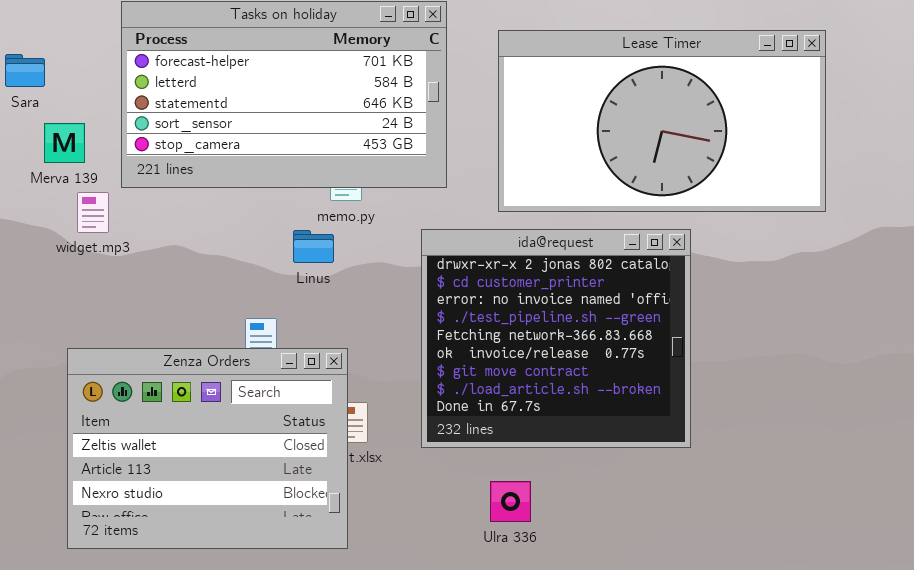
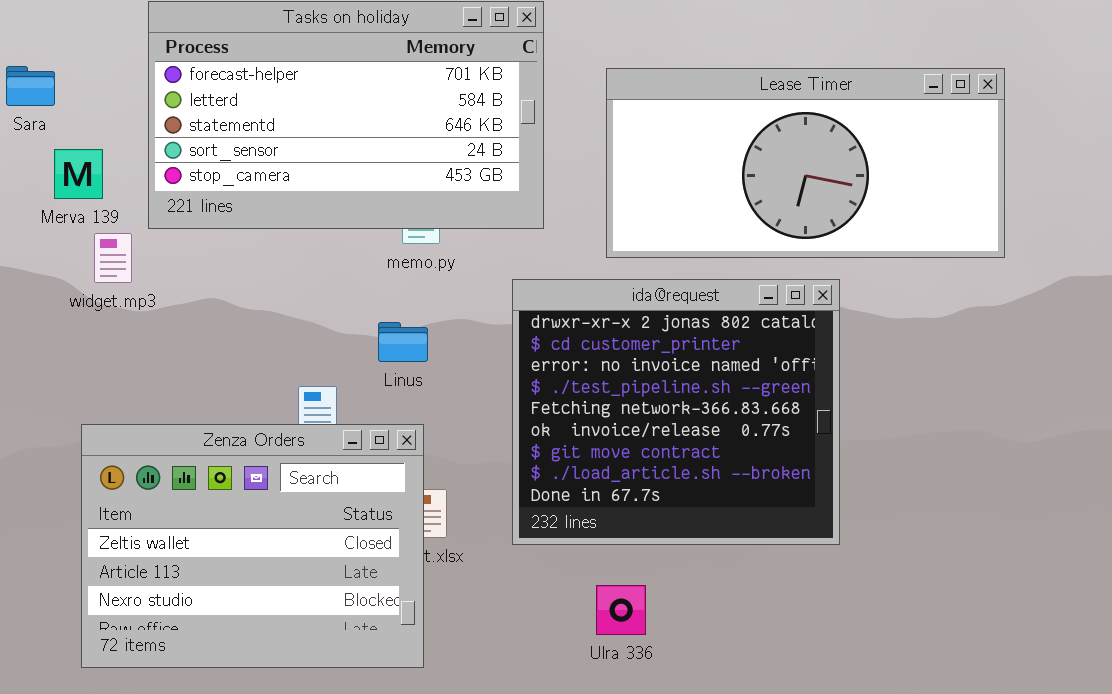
Lease Timer: [498,30,826,212] -> [606,68,1005,258], resized
Linus: [293,230,334,263] -> [378,322,428,362], moved

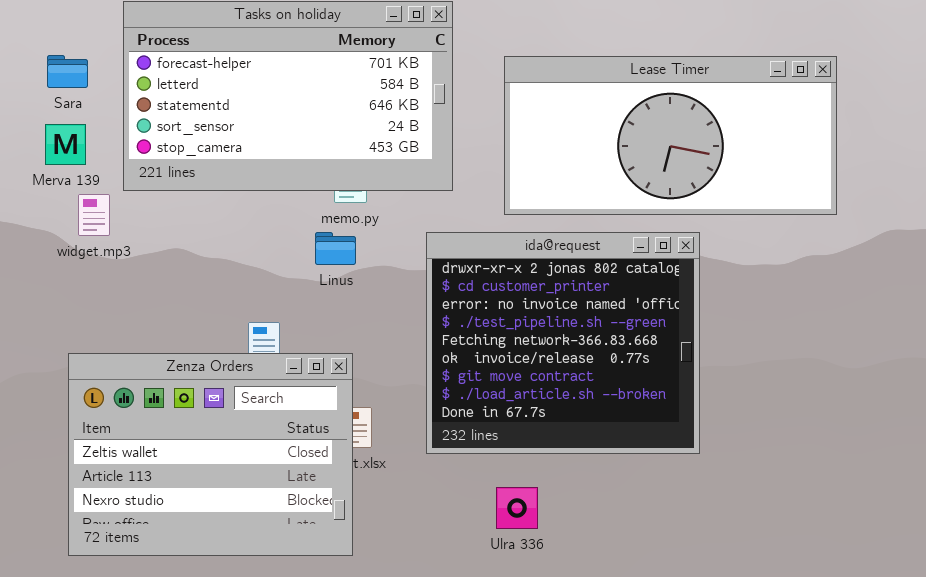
Sara: [6,66,55,106] -> [47,55,88,88], moved
Linus: [378,322,428,362] -> [315,232,356,265], moved

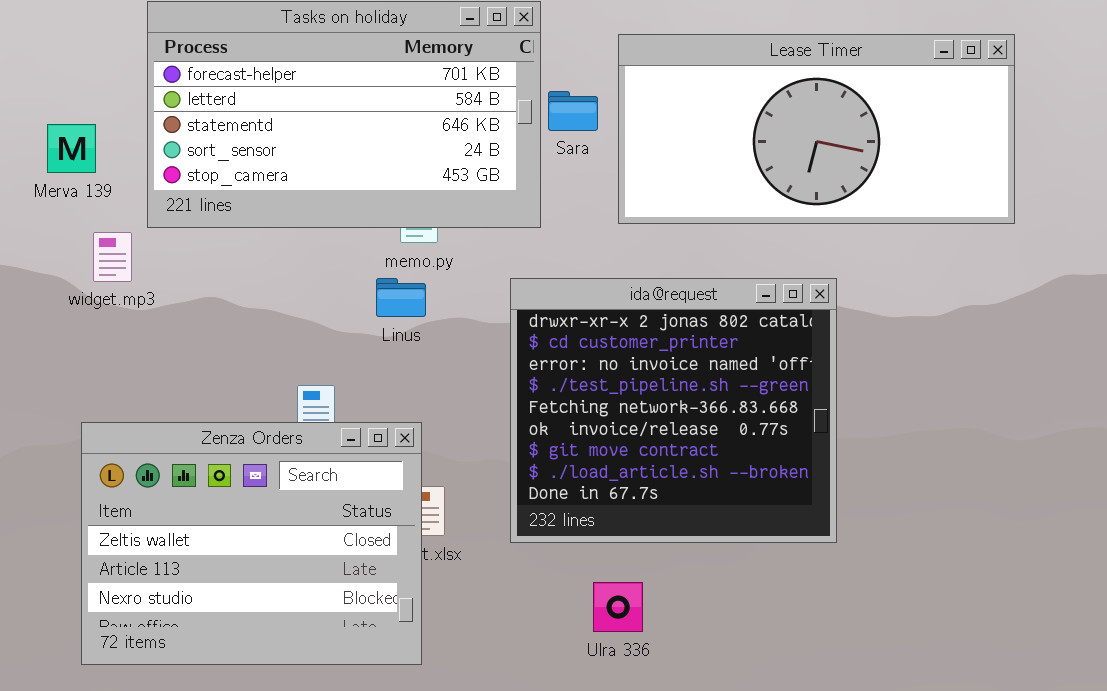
Sara: [47,55,88,88] -> [548,91,598,131], moved
Lease Timer: [504,56,837,215] -> [618,34,1015,224], moved
Merva 139: [45,124,86,165] -> [47,124,96,173], moved

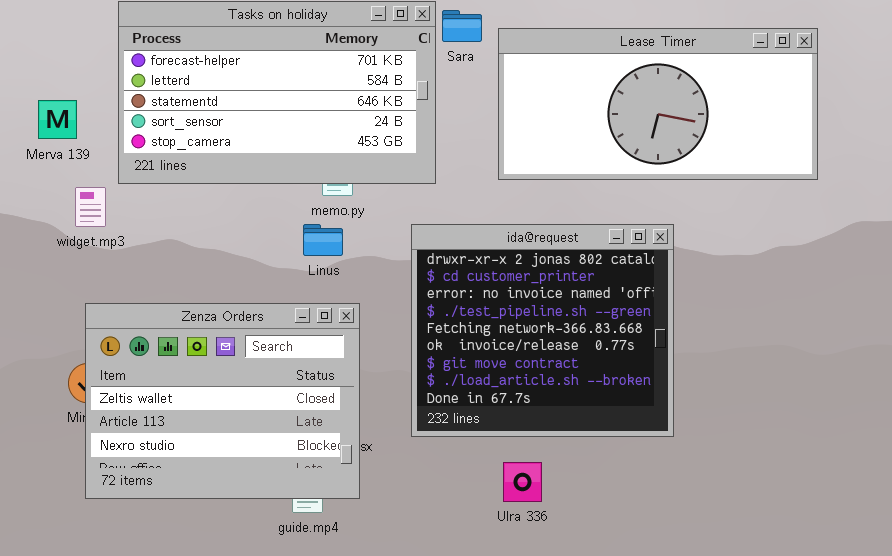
Sara: [548,91,598,131] -> [442,10,482,42], moved
Zenza Orders: [81,422,422,665] -> [85,303,360,499], moved
Ulra 336: [593,582,643,632] -> [503,462,542,502], moved

